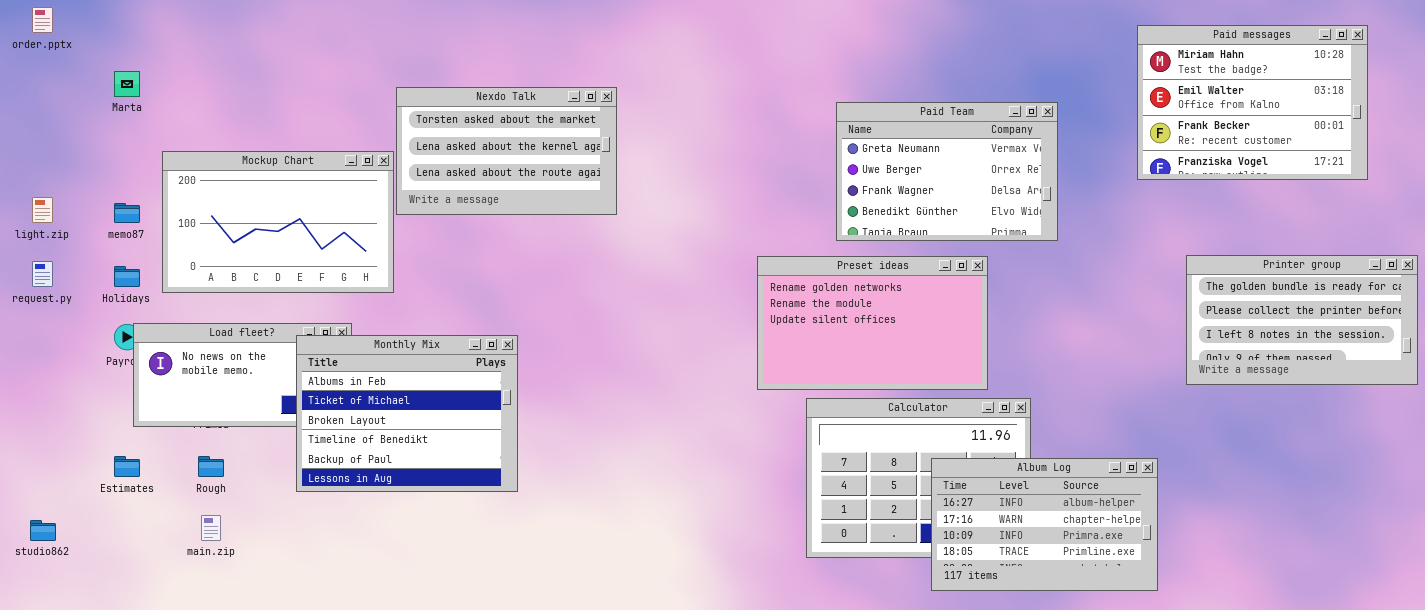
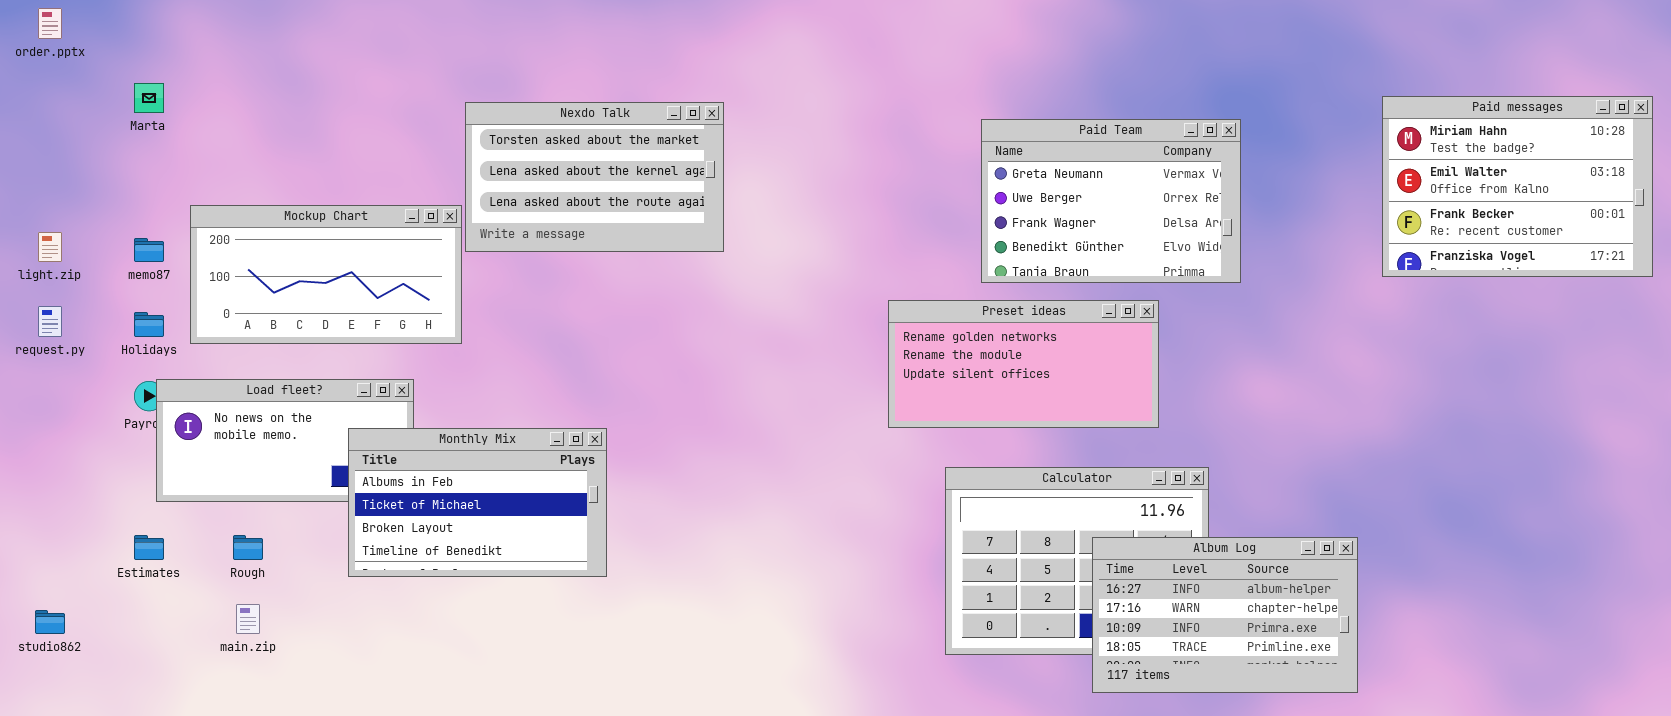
Paid messages: [1137,25,1368,180] -> [1382,96,1653,277], moved
Mockup Chart: [162,151,394,293] -> [190,205,462,344], resized
Printer group: [1186,255,1418,385] -> none, closed
Preset ideas: [757,256,988,390] -> [888,300,1159,428], resized
Monthly Mix: [296,335,518,492] -> [348,428,607,577], resized

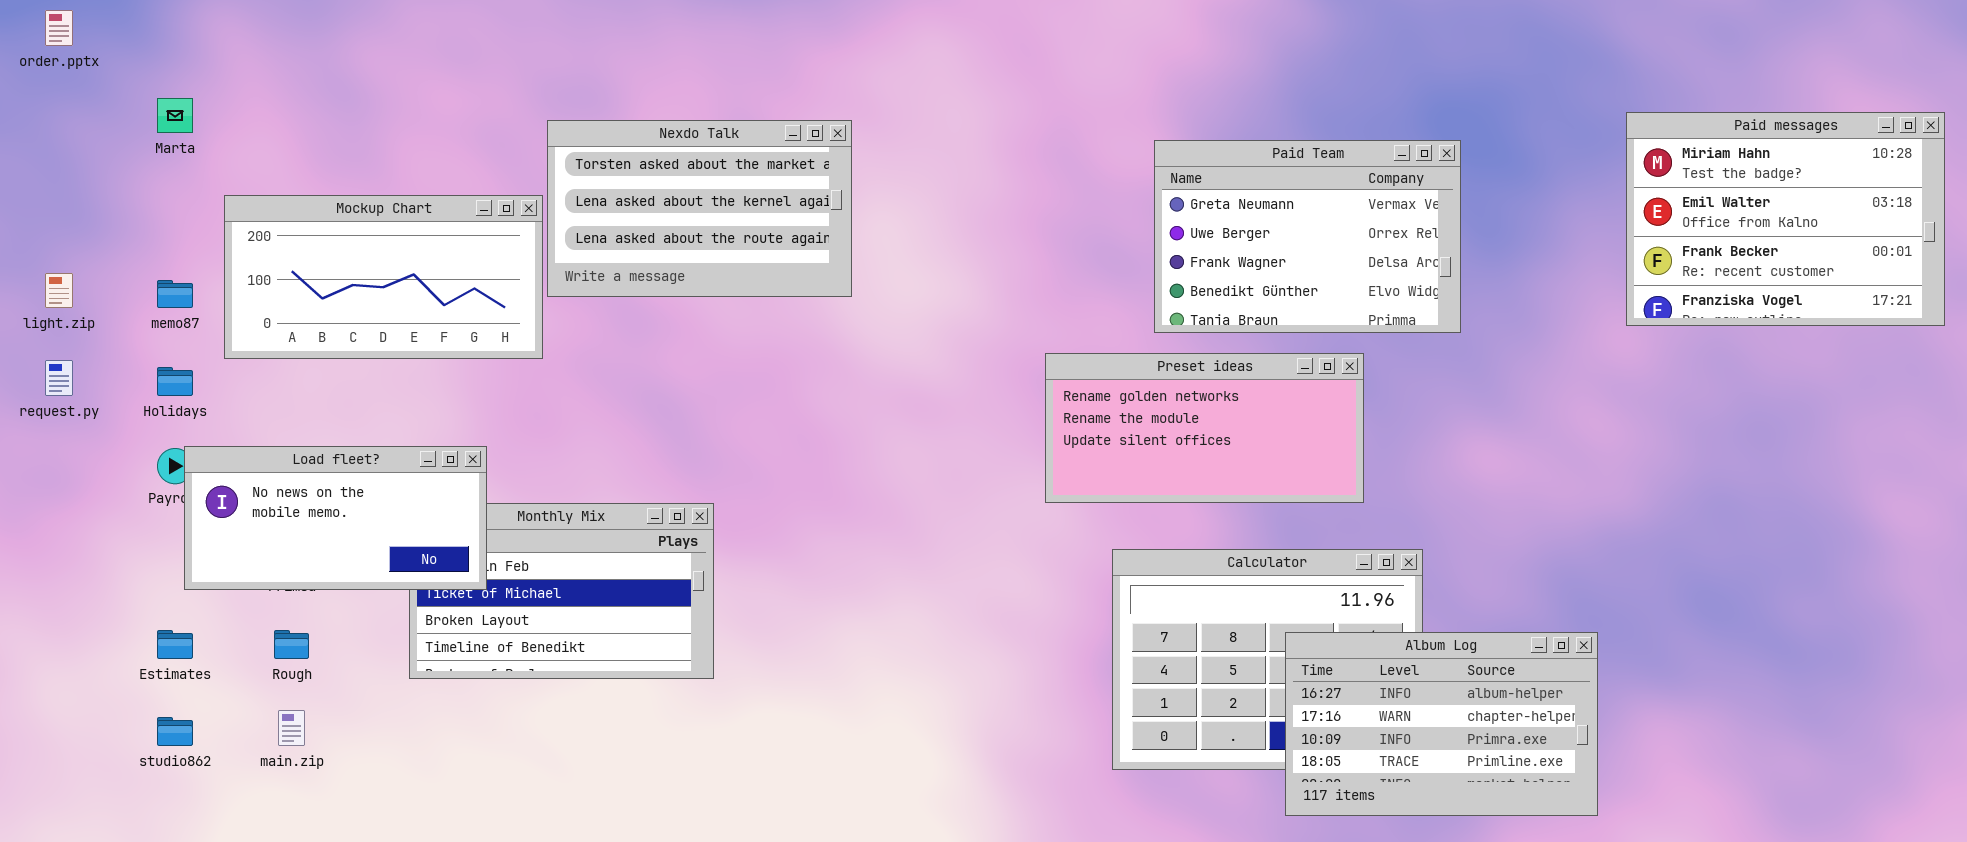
Mockup Chart: [190,205,462,344] -> [224,195,543,359], moved
Load fleet?: [156,379,414,502] -> [184,446,487,590], raised
studio862: [35,610,65,634] -> [157,717,193,746], moved

